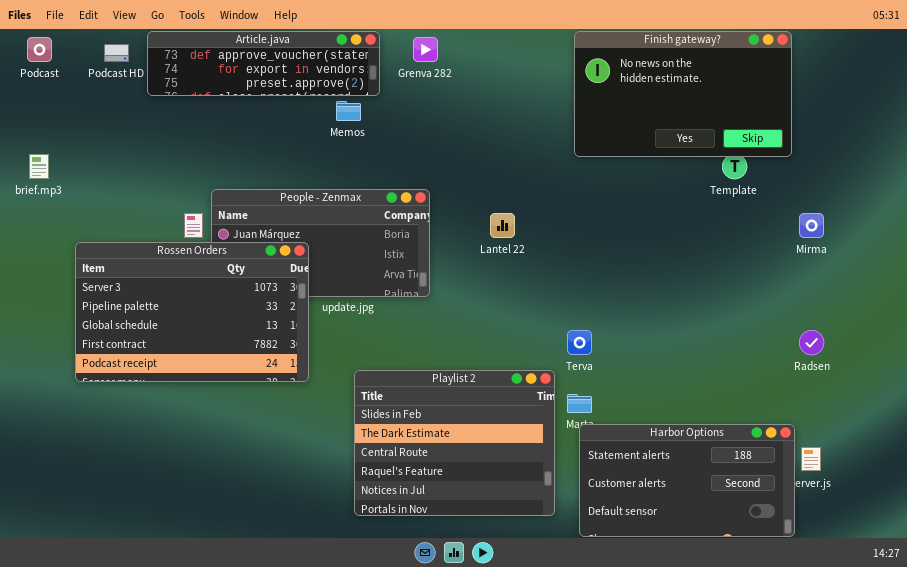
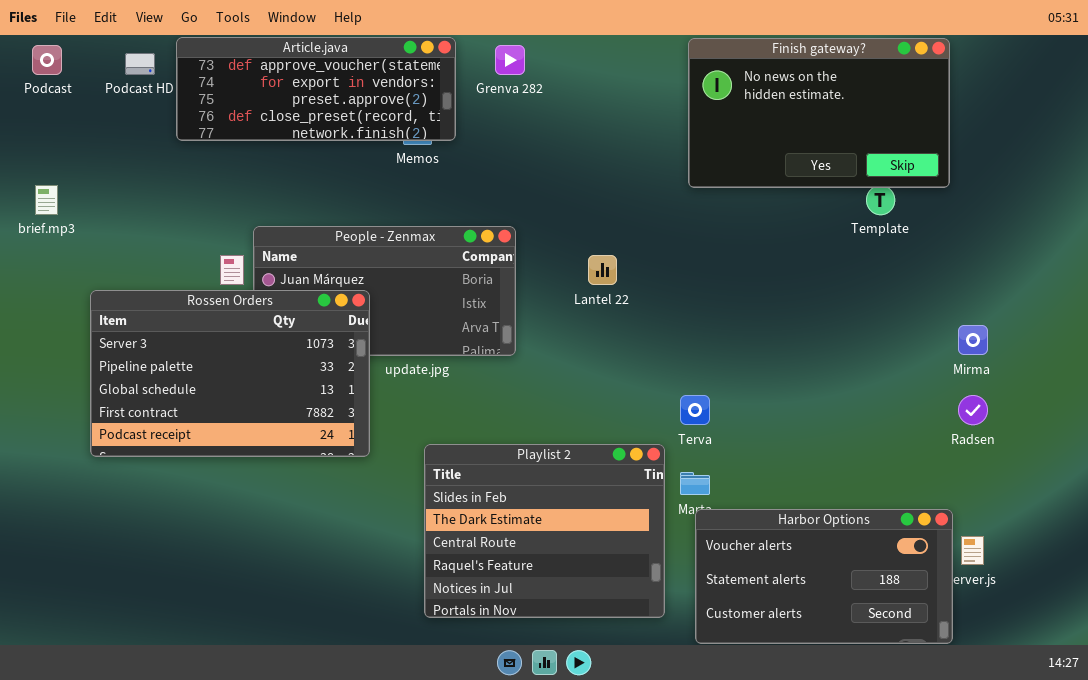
Article.java: [147,31,380,96] -> [176,37,456,141], resized
Mirma: [799,213,824,238] -> [958,325,988,355], moved
Harbor Options: [579,424,795,537] -> [695,509,953,644], scrolled up 1 row

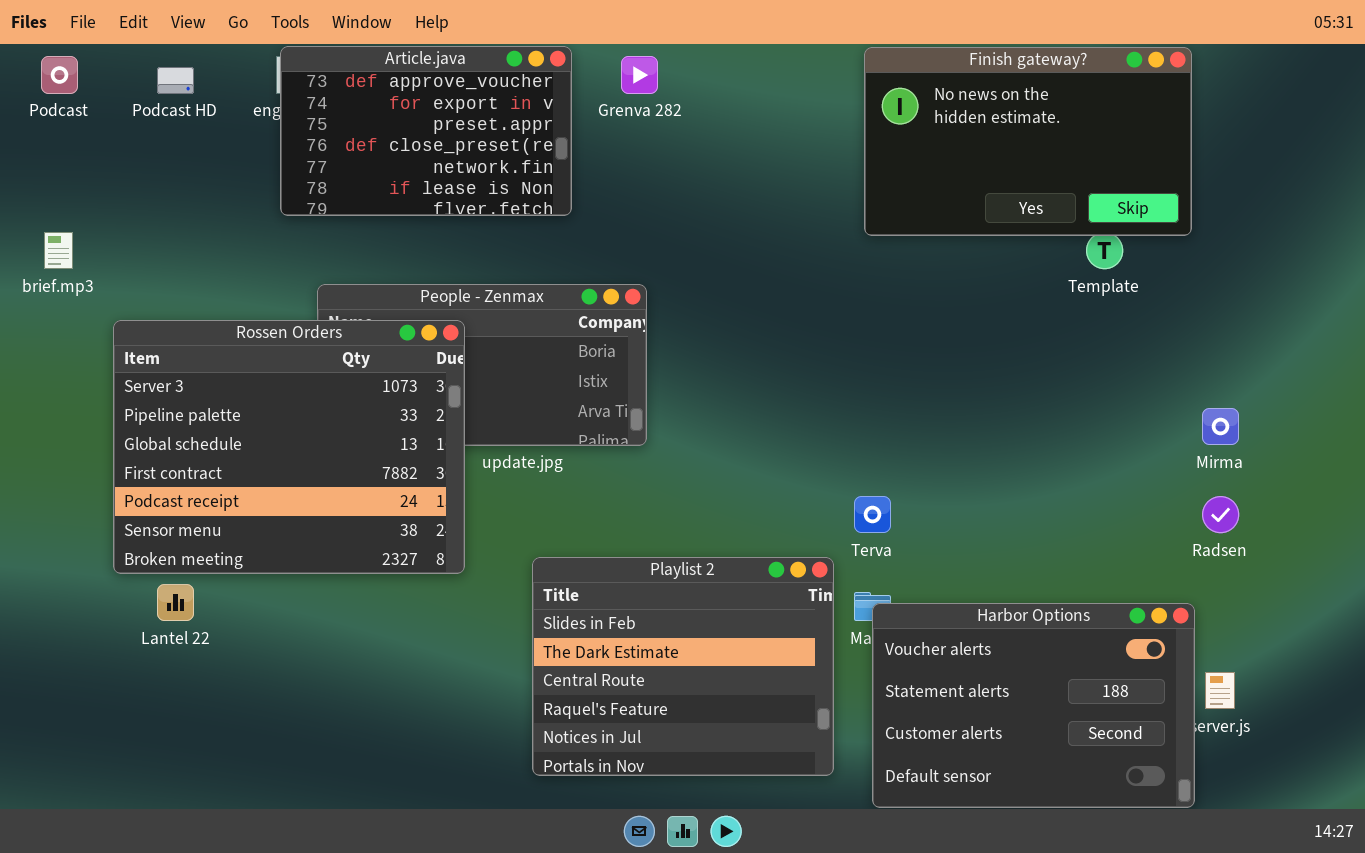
Article.java: [176,37,456,141] -> [280,46,572,216], resized
Lantel 22: [588,255,617,285] -> [157,584,194,621], moved
Rossen Orders: [90,290,370,457] -> [113,320,465,574], resized
Harbor Options: [695,509,953,644] -> [872,603,1195,808], resized

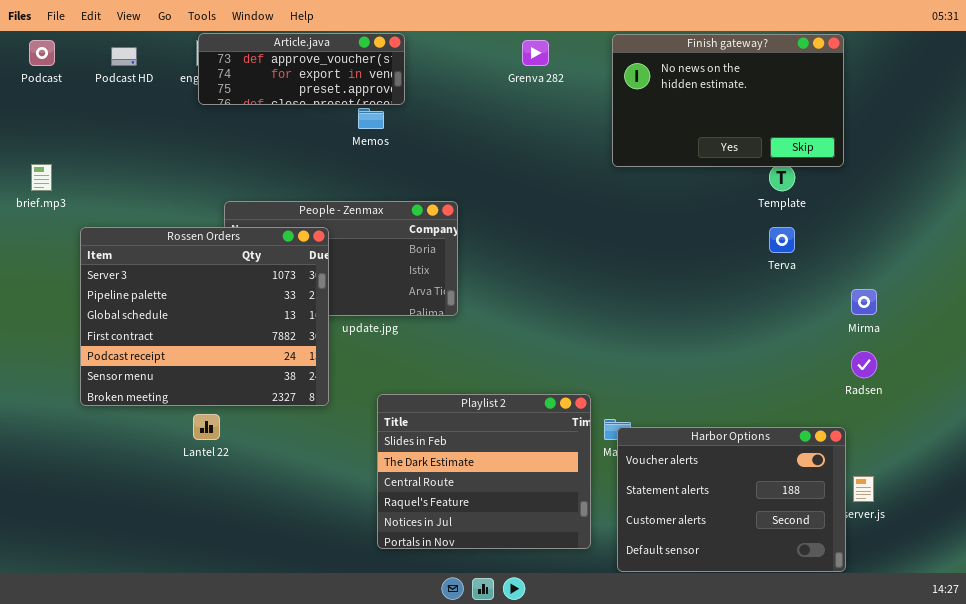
Article.java: [280,46,572,216] -> [198,33,405,105], resized
Grenva 282: [621,56,658,94] -> [522,40,549,66], moved
Terva: [854,496,891,533] -> [769,227,795,253], moved
Lantel 22: [157,584,194,621] -> [193,414,220,440], moved

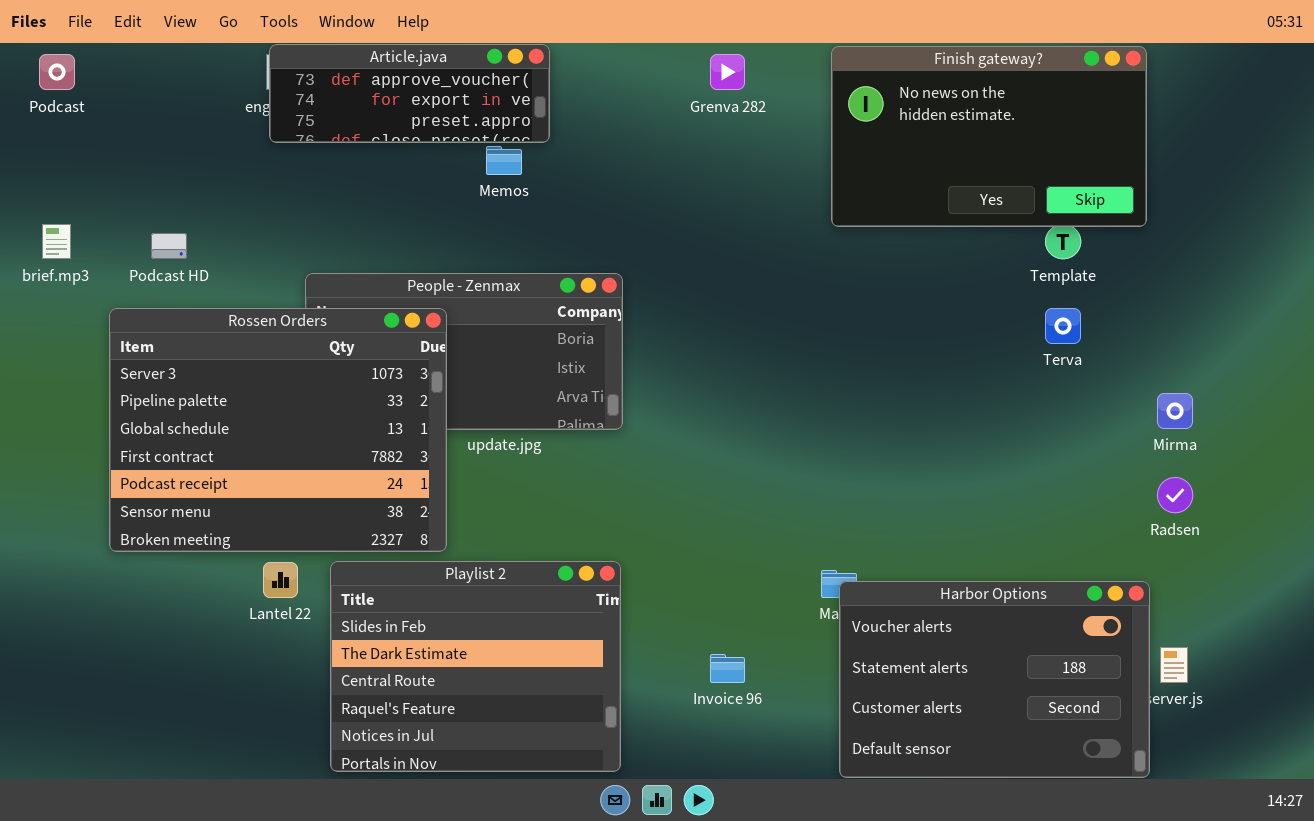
Podcast HD: [111,47,137,66] -> [151,233,187,259], moved
Playlist 2: [377,394,591,549] -> [330,561,621,772], moved

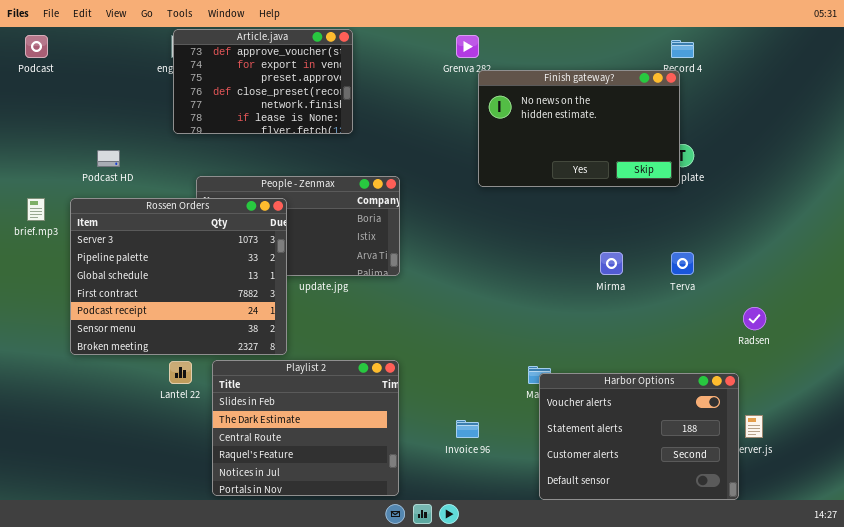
Article.java: [269,44,550,143] -> [173,29,353,134], resized
Finish gateway?: [831,46,1147,227] -> [478,70,680,187], moved
brief.mp3: [42,224,71,259] -> [27,198,45,221], moved
Terva: [1045,308,1081,344] -> [671,252,694,275], moved
Mirma: [1157,393,1193,429] -> [600,252,623,275], moved

